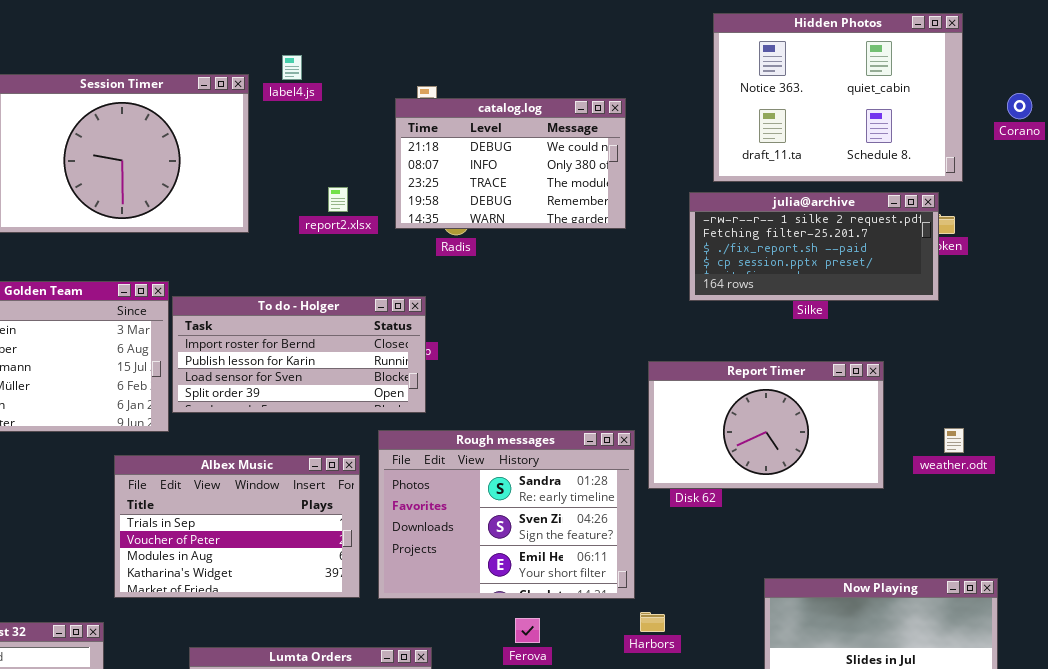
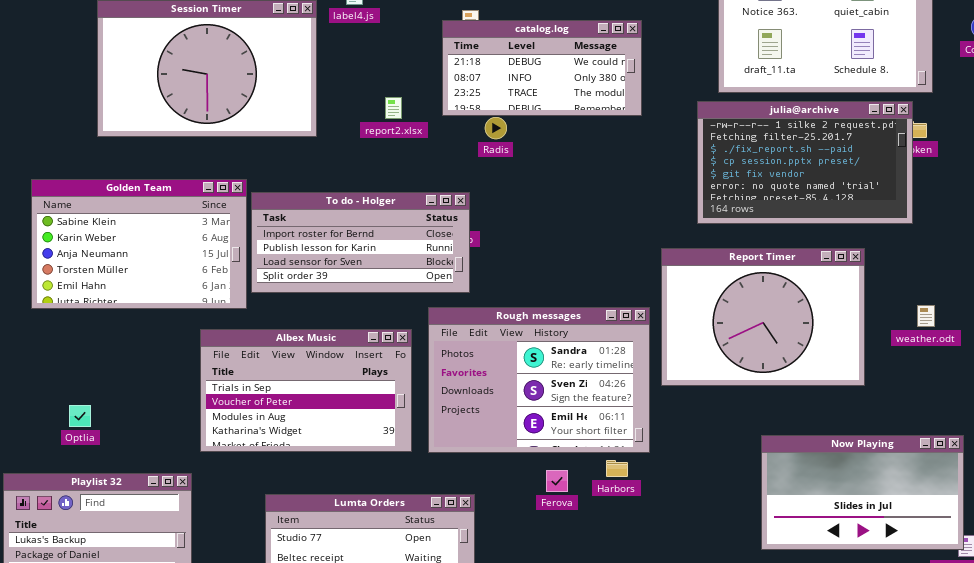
catalog.log: [395,98,626,229] -> [442,20,642,116], resized
julia@archive: [689,192,939,301] -> [697,101,913,224], resized
Report Timer: [648,361,884,489] -> [661,248,865,386], resized
Harbors: [640,612,665,632] -> [606,460,628,477], moved

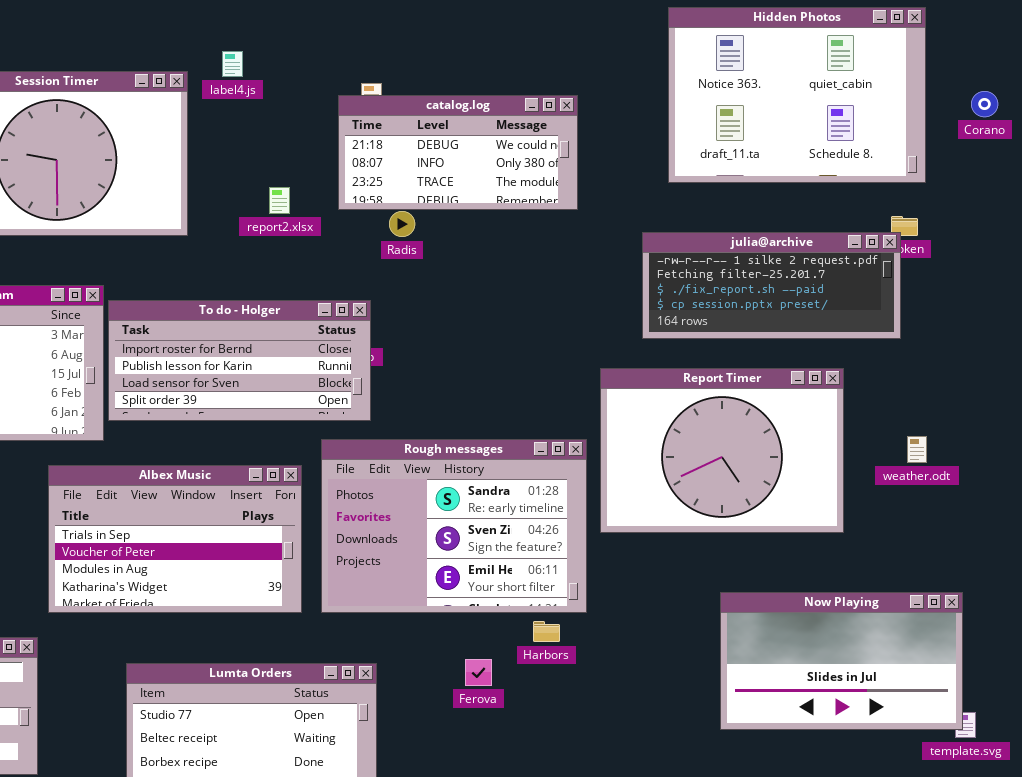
julia@archive: [697,101,913,224] -> [642,232,901,339], resized
Ferova: [546,470,568,492] -> [465,659,492,686], moved

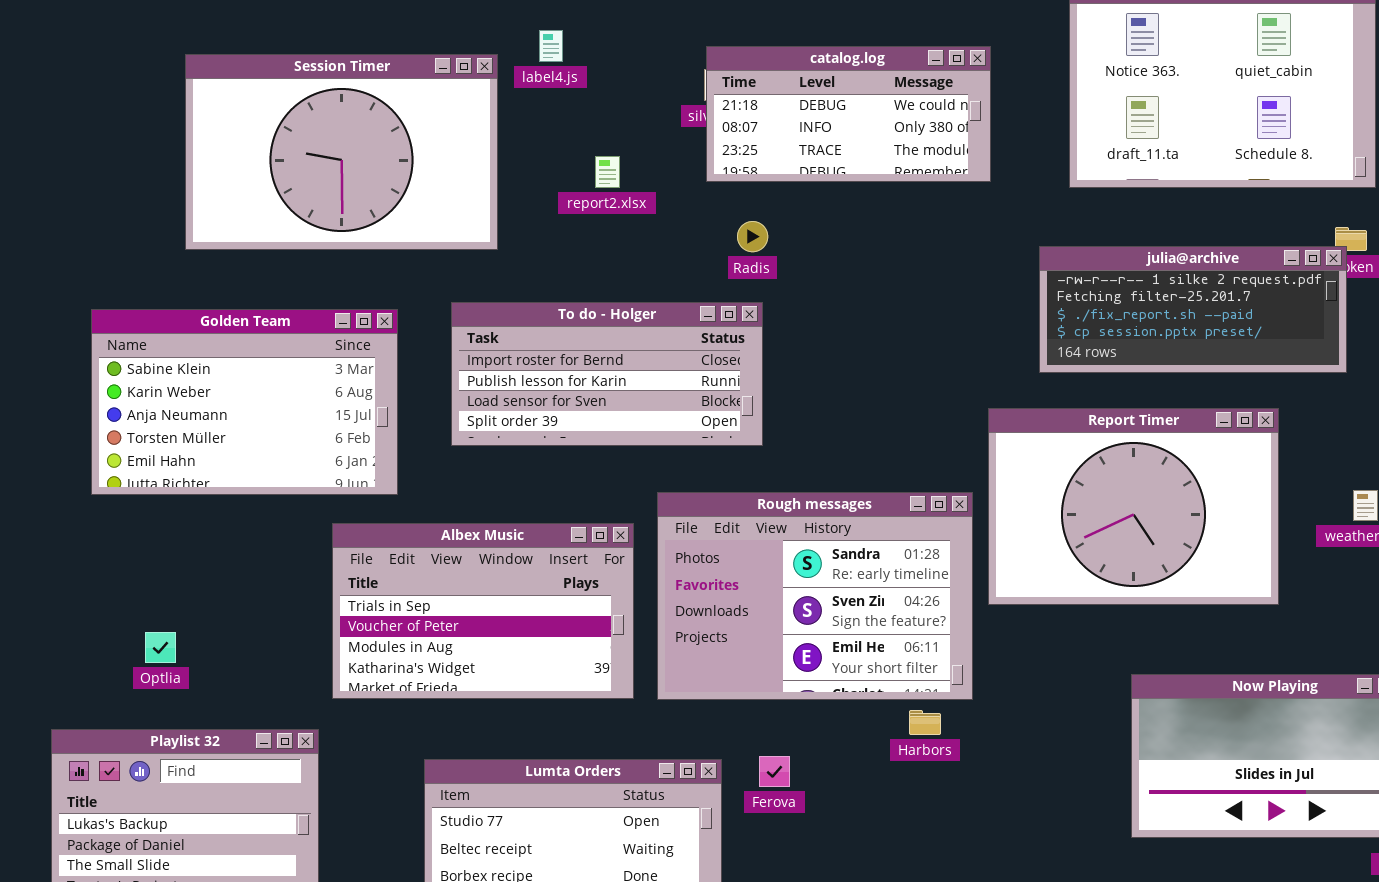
catalog.log: [338,95,578,210] -> [706,46,991,182], moved
report2.xlsx: [269,187,290,214] -> [595,156,620,188], moved
To do - Holger: [108,300,371,421] -> [451,302,763,446], moved
Ferova: [465,659,492,686] -> [759,756,790,787], moved

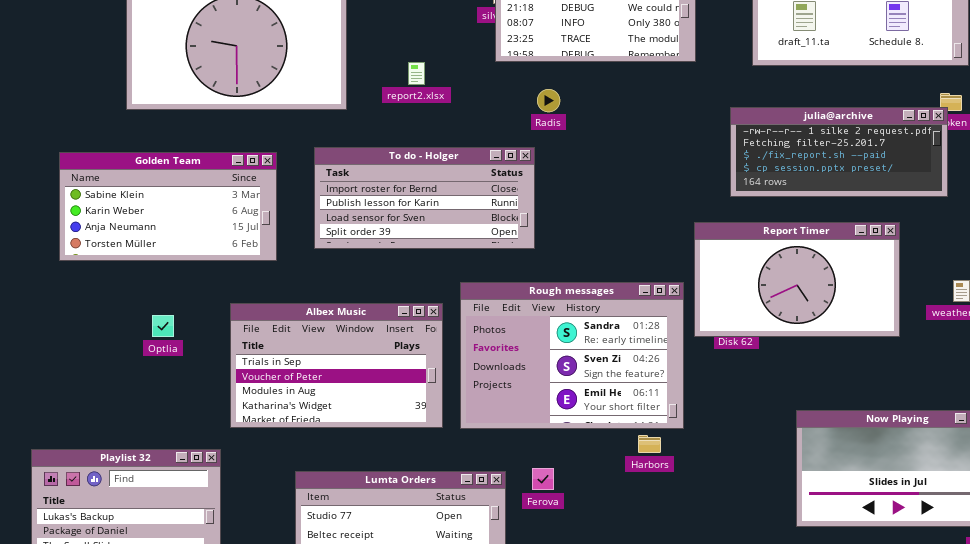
report2.xlsx: [595,156,620,188] -> [408,62,425,85], moved
Radis: [737,221,768,252] -> [537,89,560,112], moved
Golden Team: [91,309,398,495] -> [59,152,277,261], resized
Report Timer: [988,408,1279,605] -> [694,222,900,337], resized
Optlia: [145,632,176,663] -> [152,315,174,337], moved

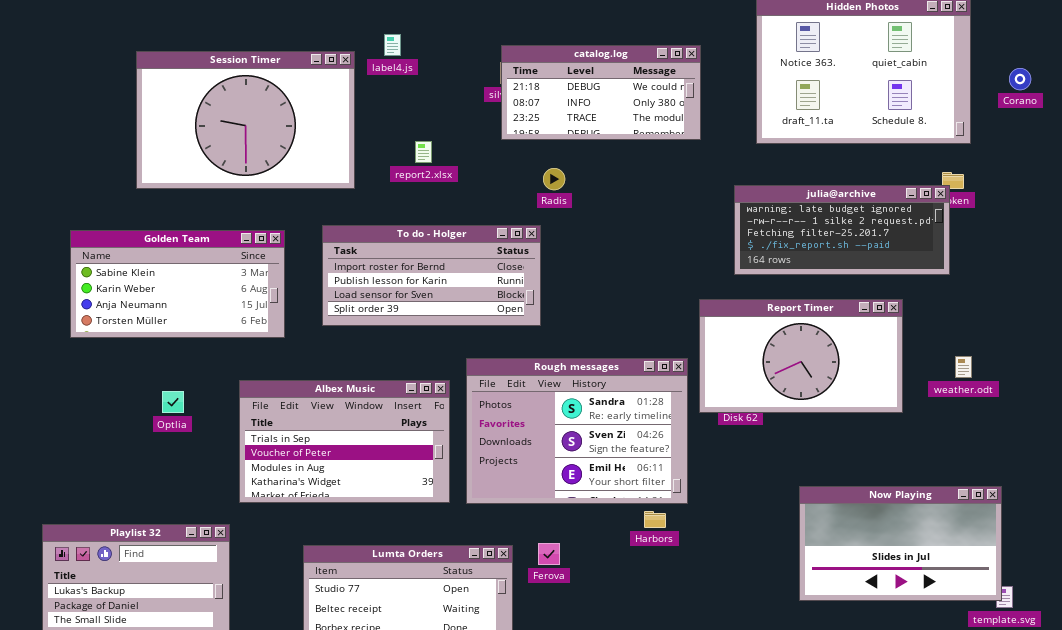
julia@archive: [730,107,948,197] -> [734,185,950,275], scrolled up 1 row

